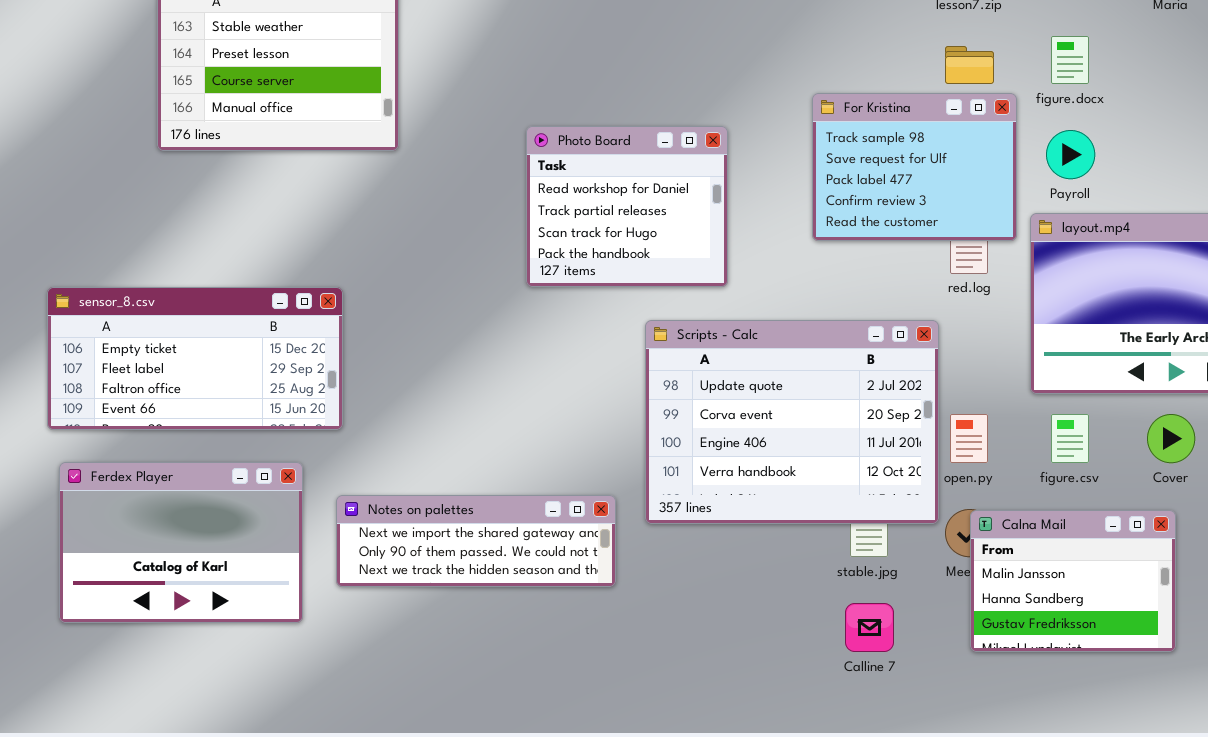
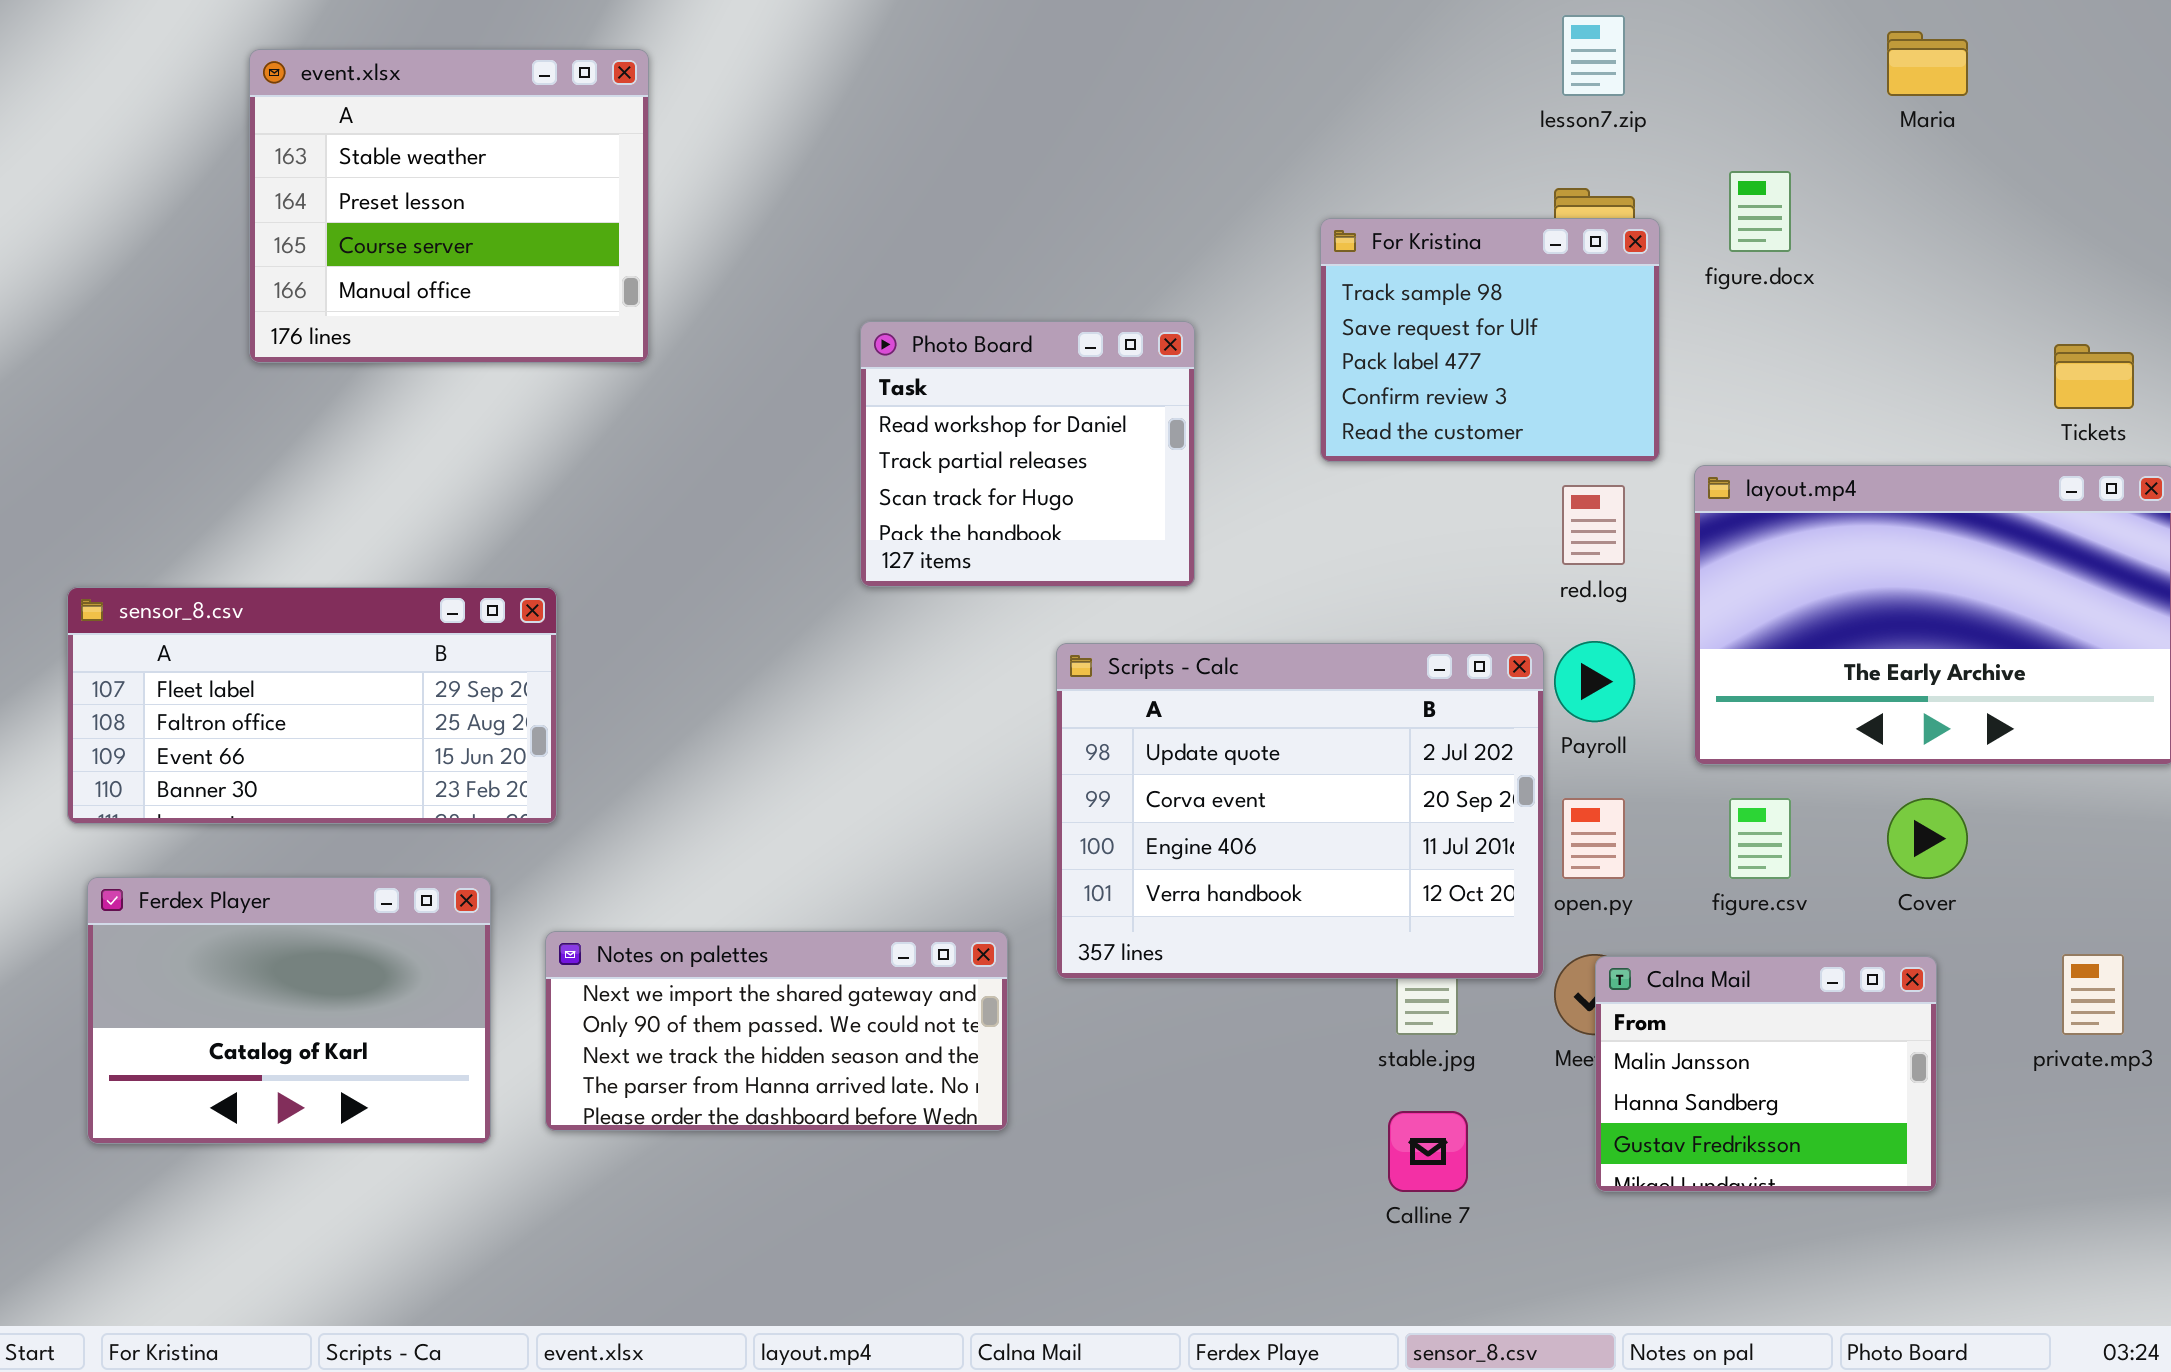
For Kristina: [812,93,1017,241] -> [1320,218,1660,462], moved
Payroll: [1046,130,1095,179] -> [1554,641,1635,722], moved
sensor_8.csv: [47,287,343,430] -> [67,587,557,824], scrolled down 1 row
Notes on palettes: [336,495,616,587] -> [545,931,1008,1131], resized

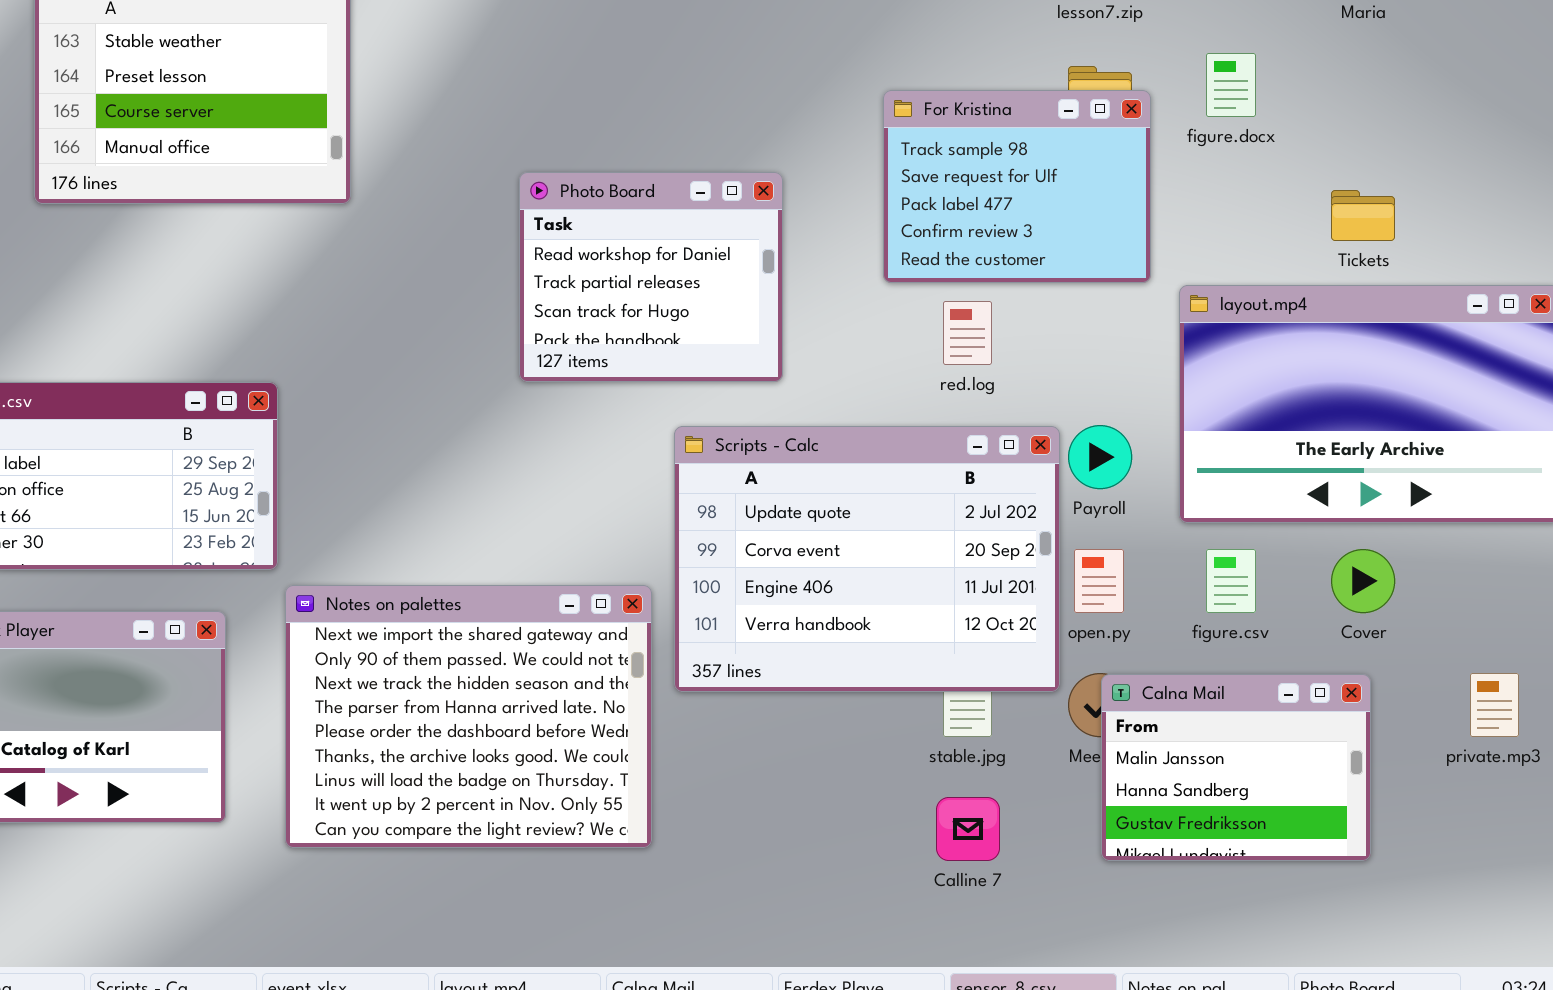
Tickets: [2054,344,2134,409] -> [1331,190,1395,241], moved
red.log: [1562,485,1625,565] -> [943,301,992,365], moved
Notes on palettes: [545,931,1008,1131] -> [285,585,652,848], moved, resized

